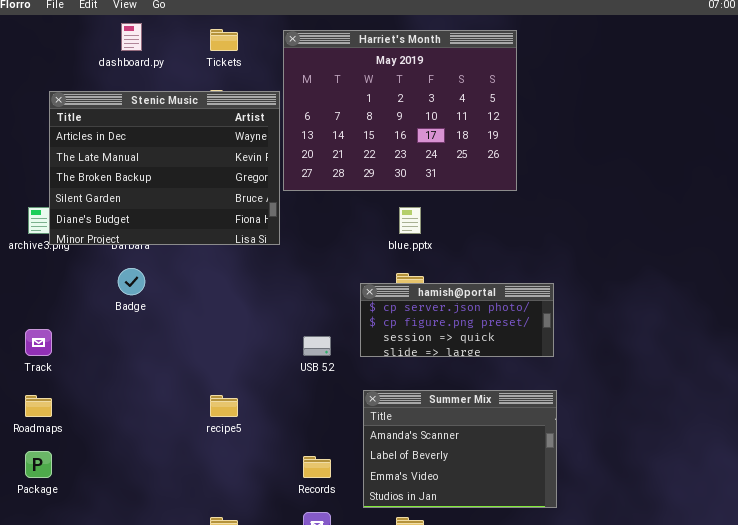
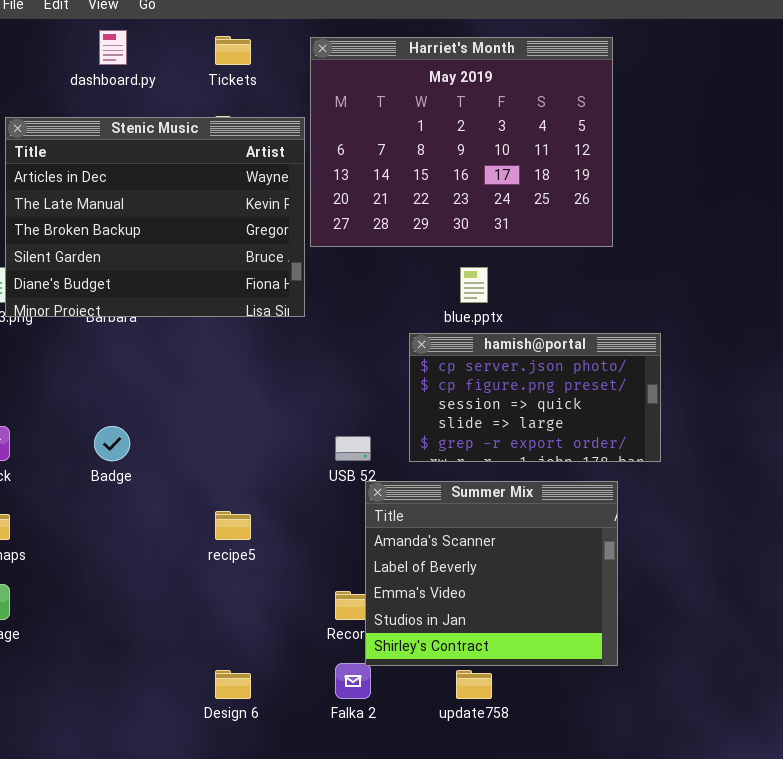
Badge: [118,268,145,295] -> [94,426,130,461], moved
hamish@portal: [360,283,554,357] -> [409,333,661,462], resized
Summer Mix: [363,390,557,508] -> [365,481,618,666], moved, resized

